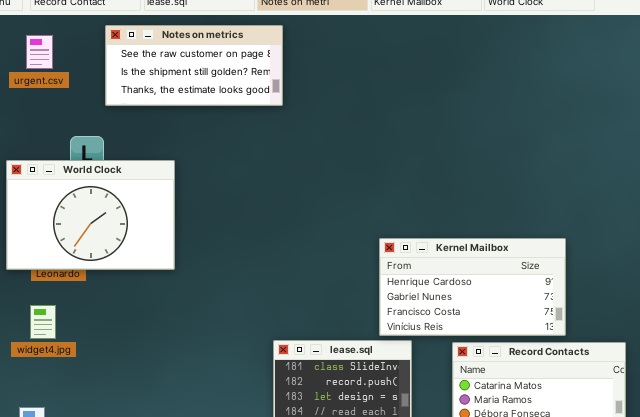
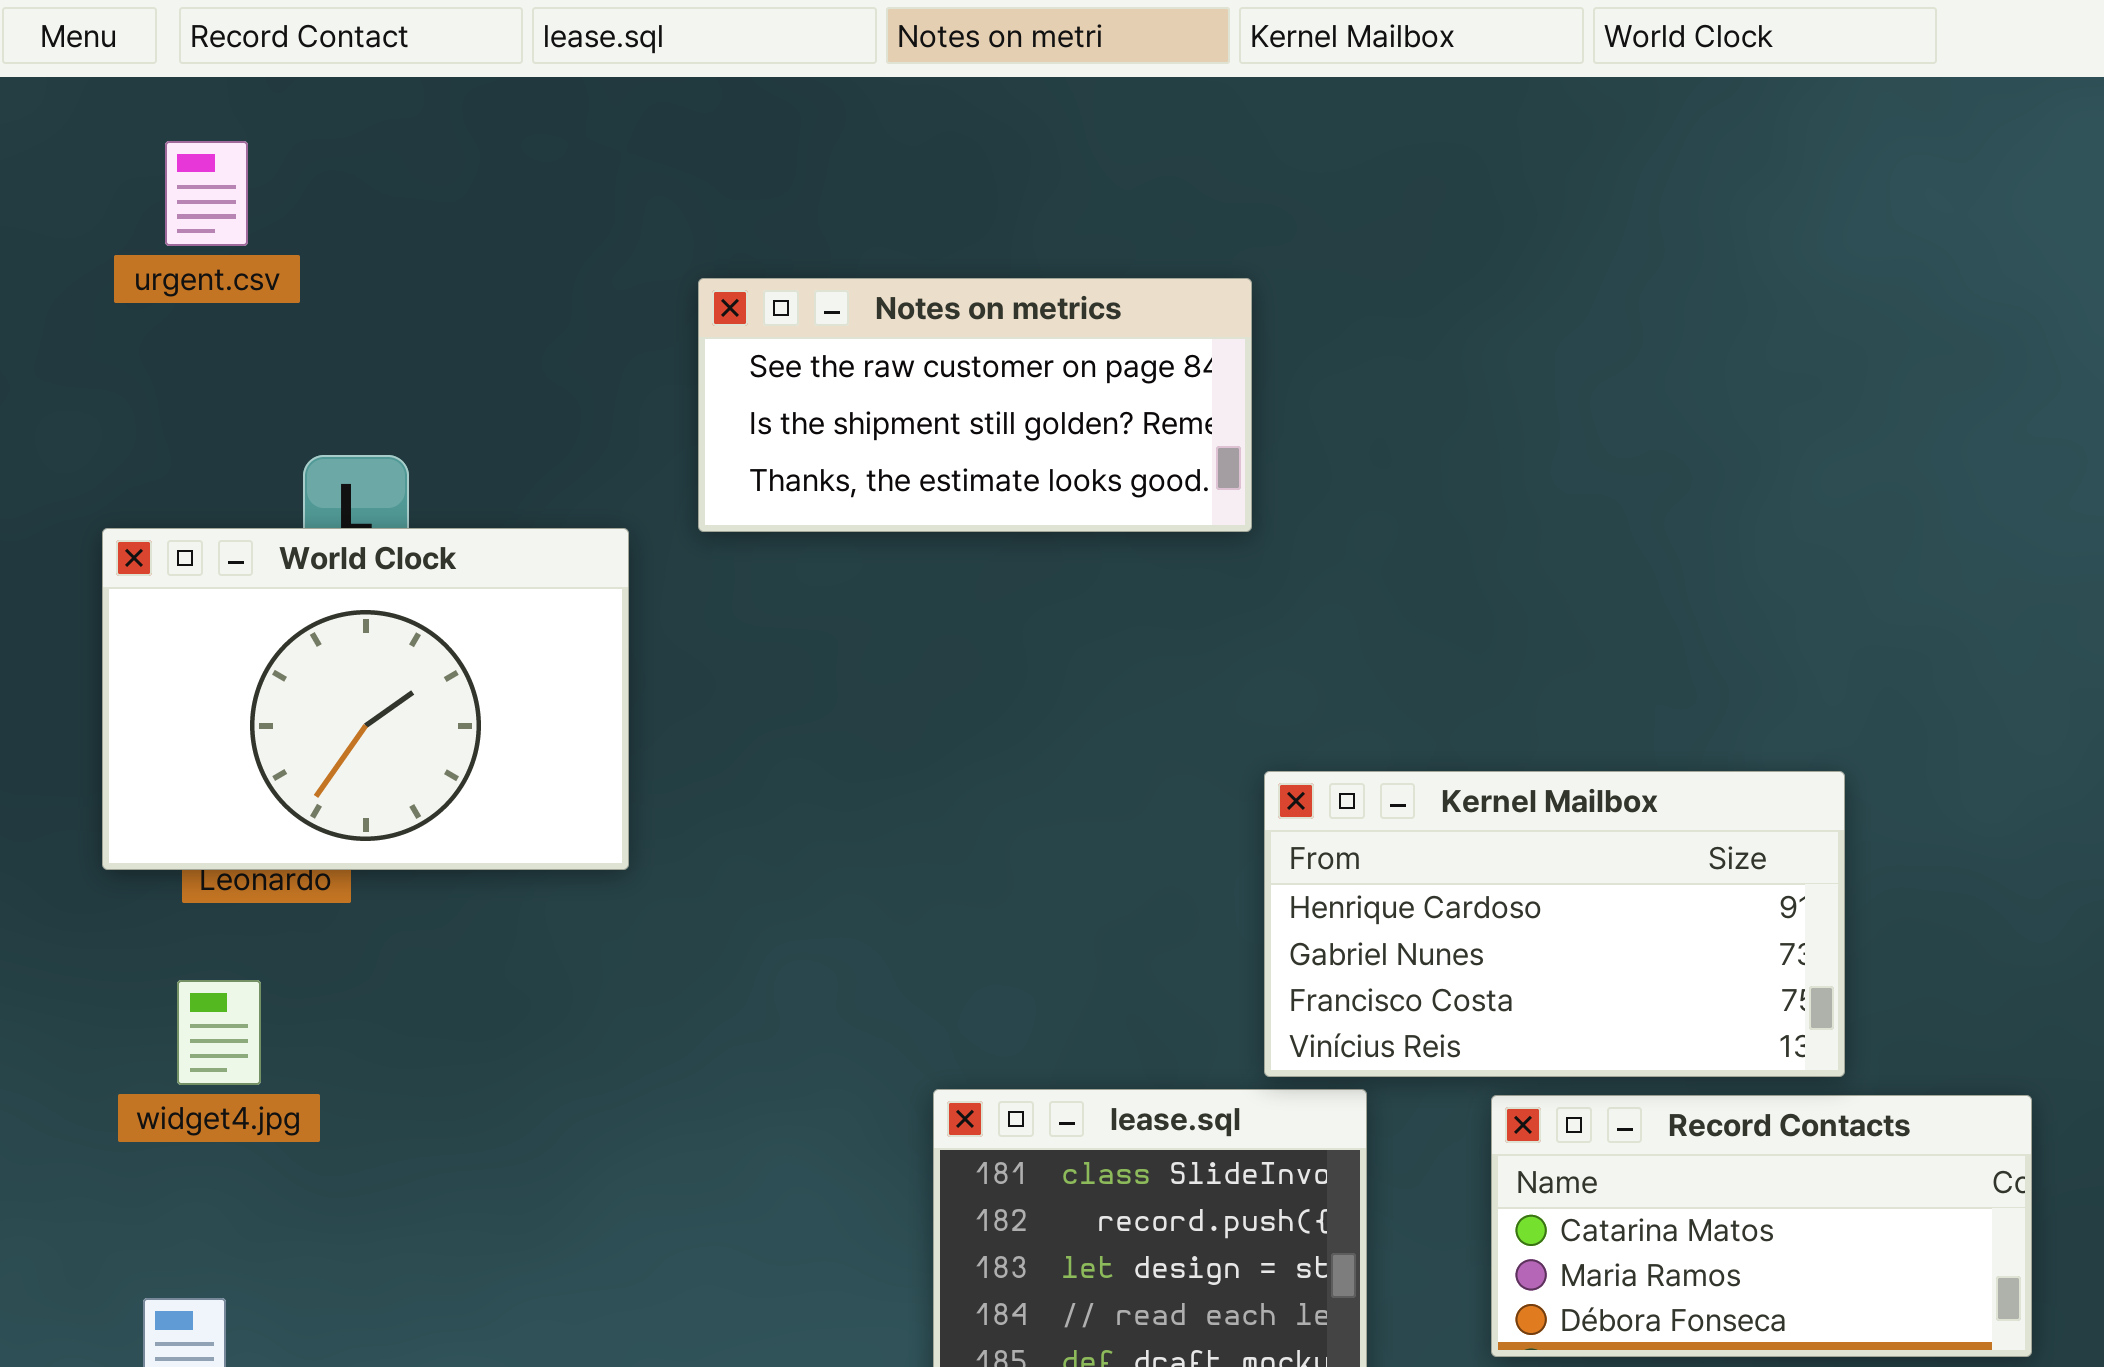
Notes on metrics: [105,25,283,106] -> [698,278,1252,532], moved

